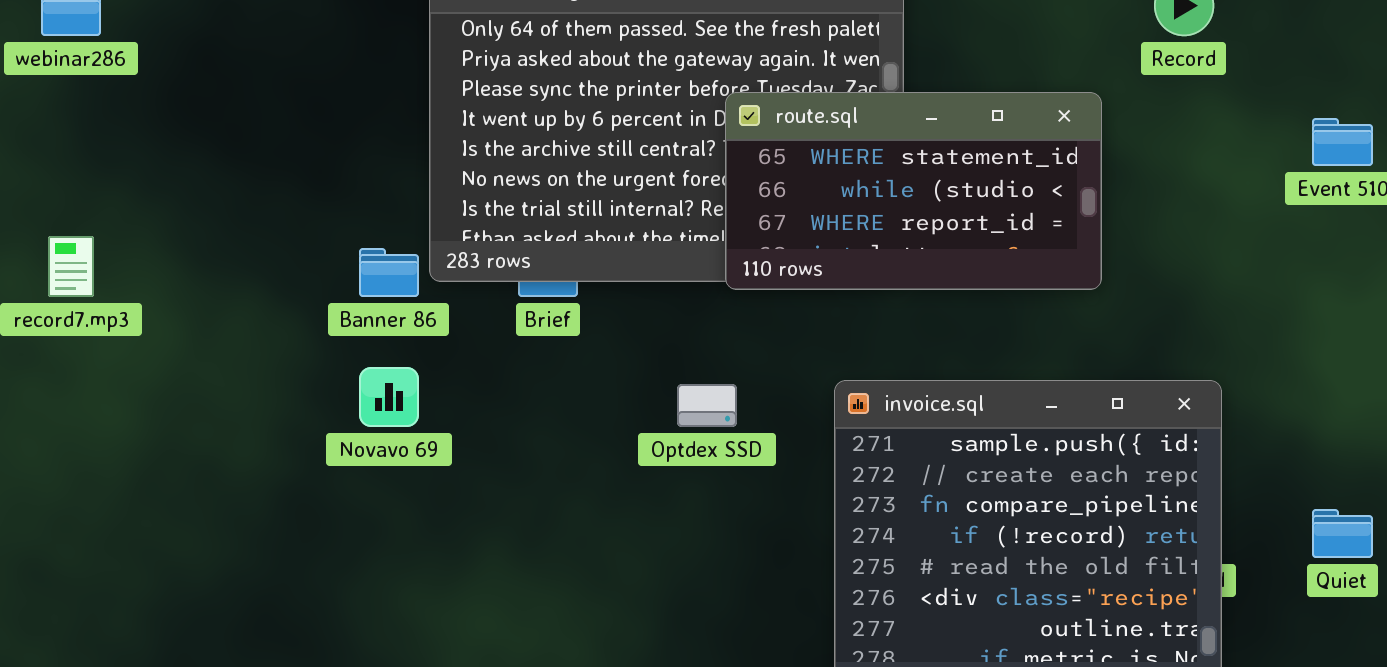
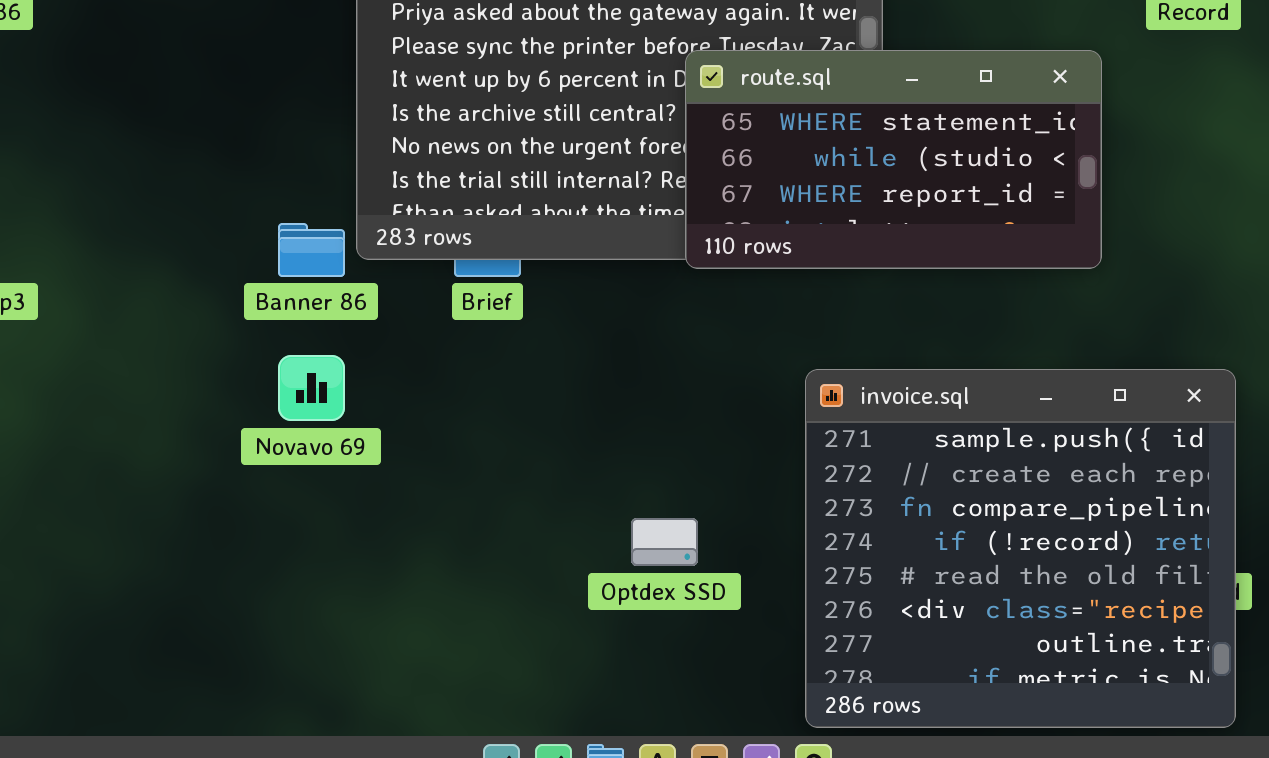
Optdex SSD: [677,384,737,427] -> [631,518,698,566], moved

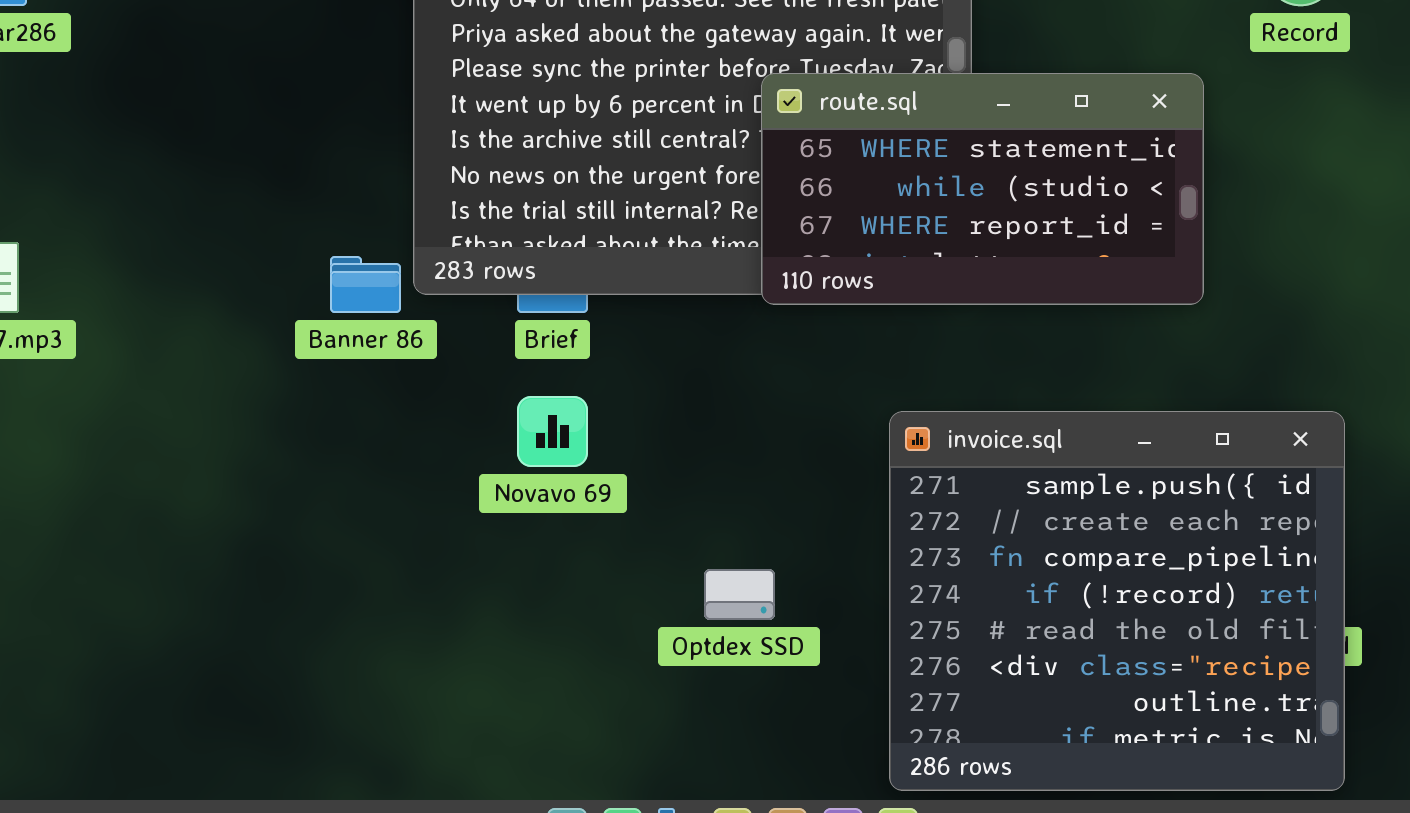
Novavo 69: [278,355,345,421] -> [517,396,588,467], moved

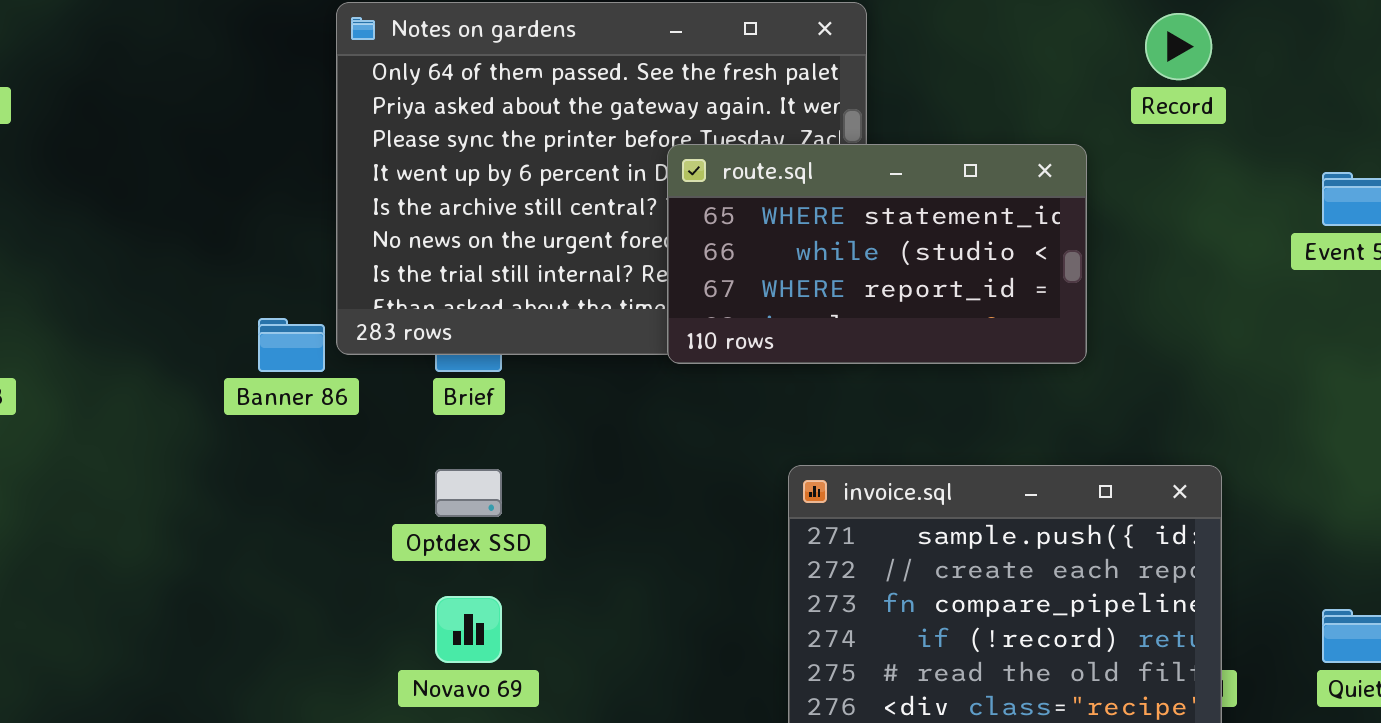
Novavo 69: [517,396,588,467] -> [435,596,502,663], moved
Optdex SSD: [704,569,775,620] -> [435,469,502,517], moved

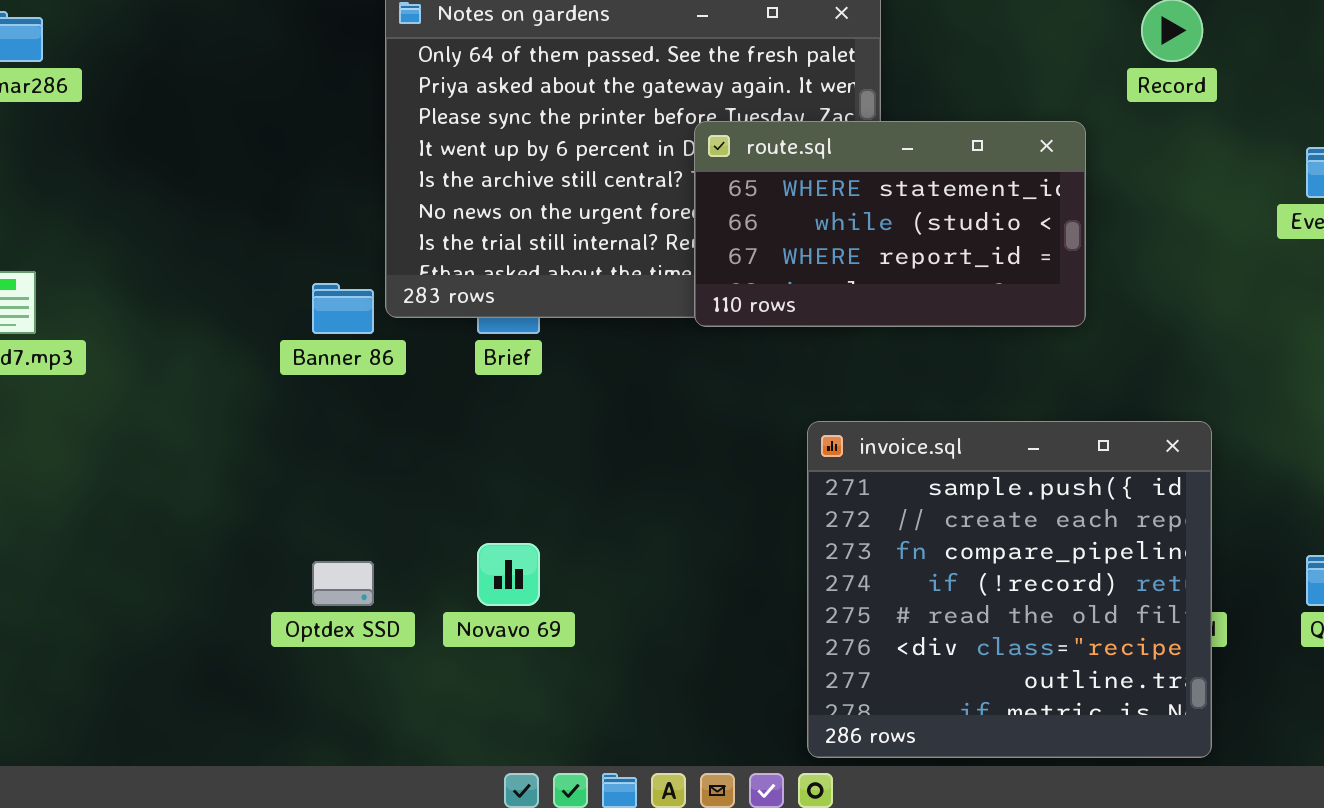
Optdex SSD: [435,469,502,517] -> [312,561,374,606], moved

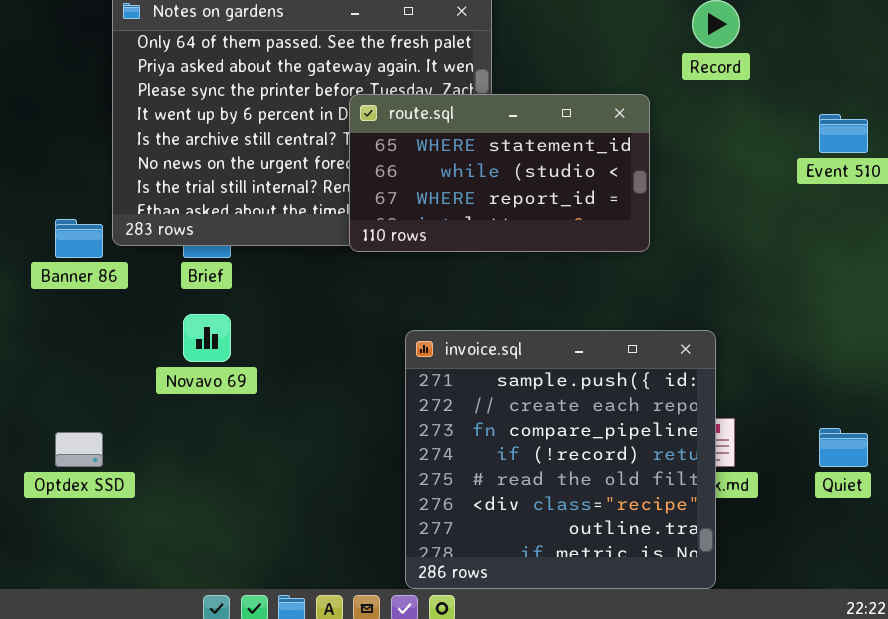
invoice.sql: [807,421,1212,758] -> [405,330,716,589], moved
Novavo 69: [477,543,540,606] -> [183,314,231,362], moved

